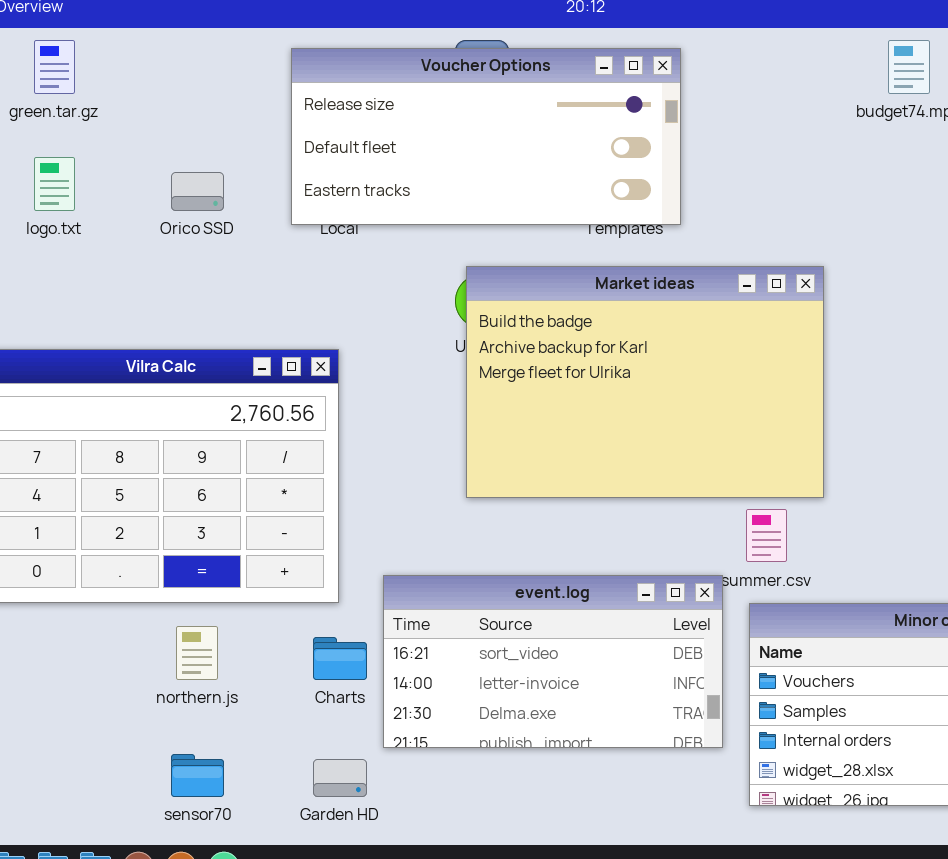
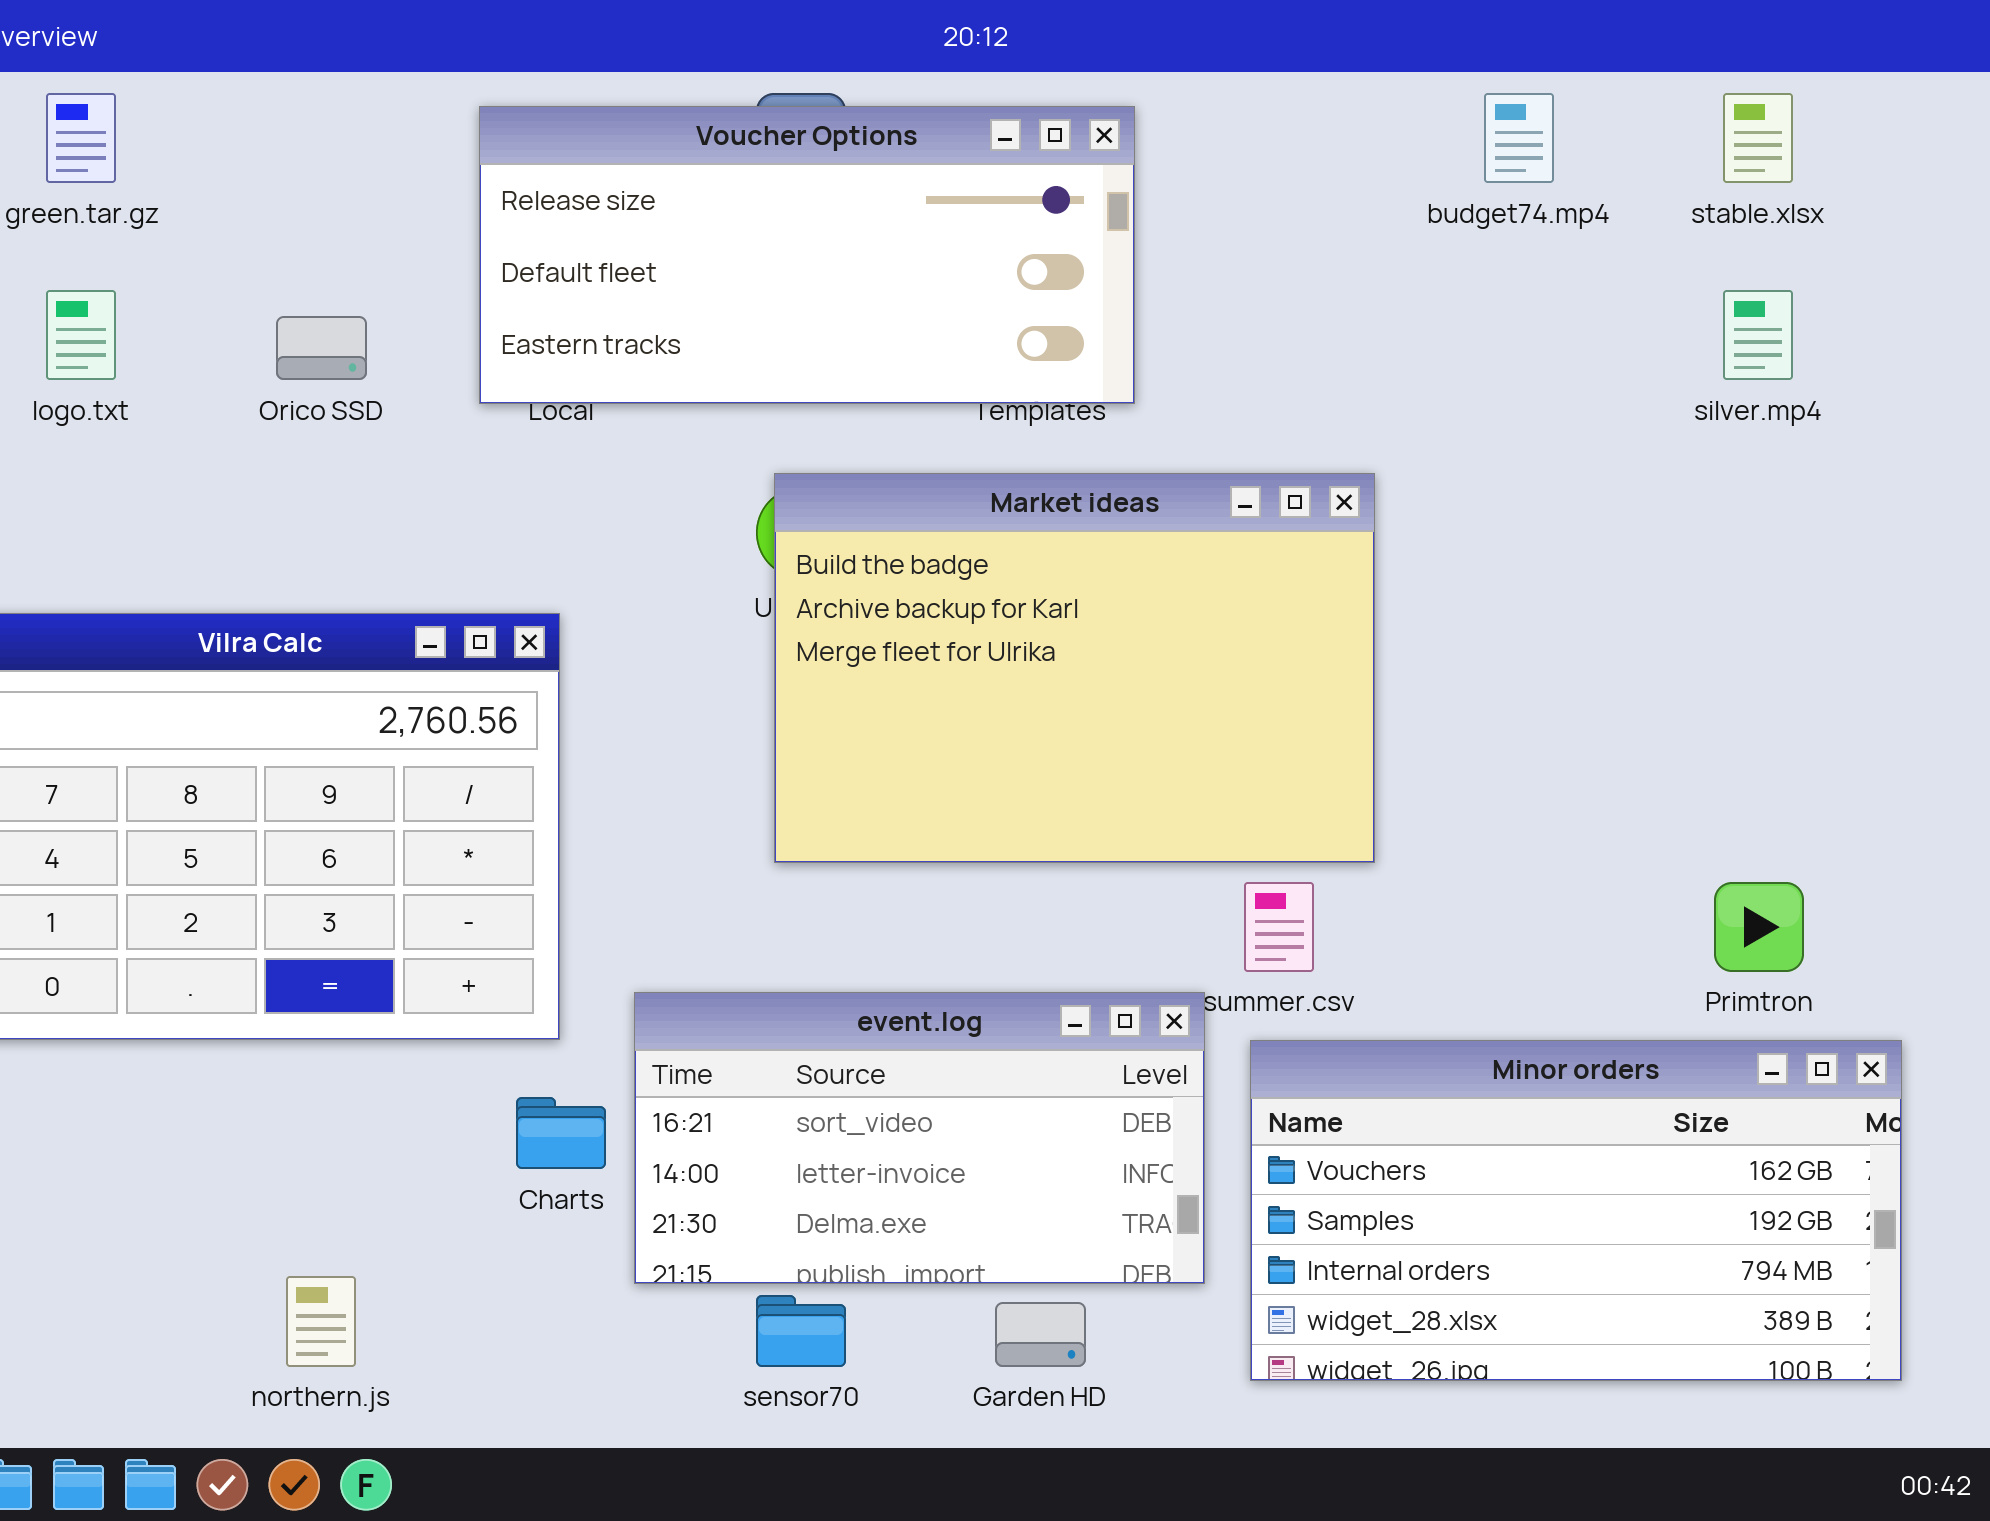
northern.js: [176,626,218,680] -> [286,1276,356,1367], moved
sensor70: [171,754,224,797] -> [756,1295,846,1367], moved
Garden HD: [313,759,367,797] -> [995,1302,1086,1367], moved

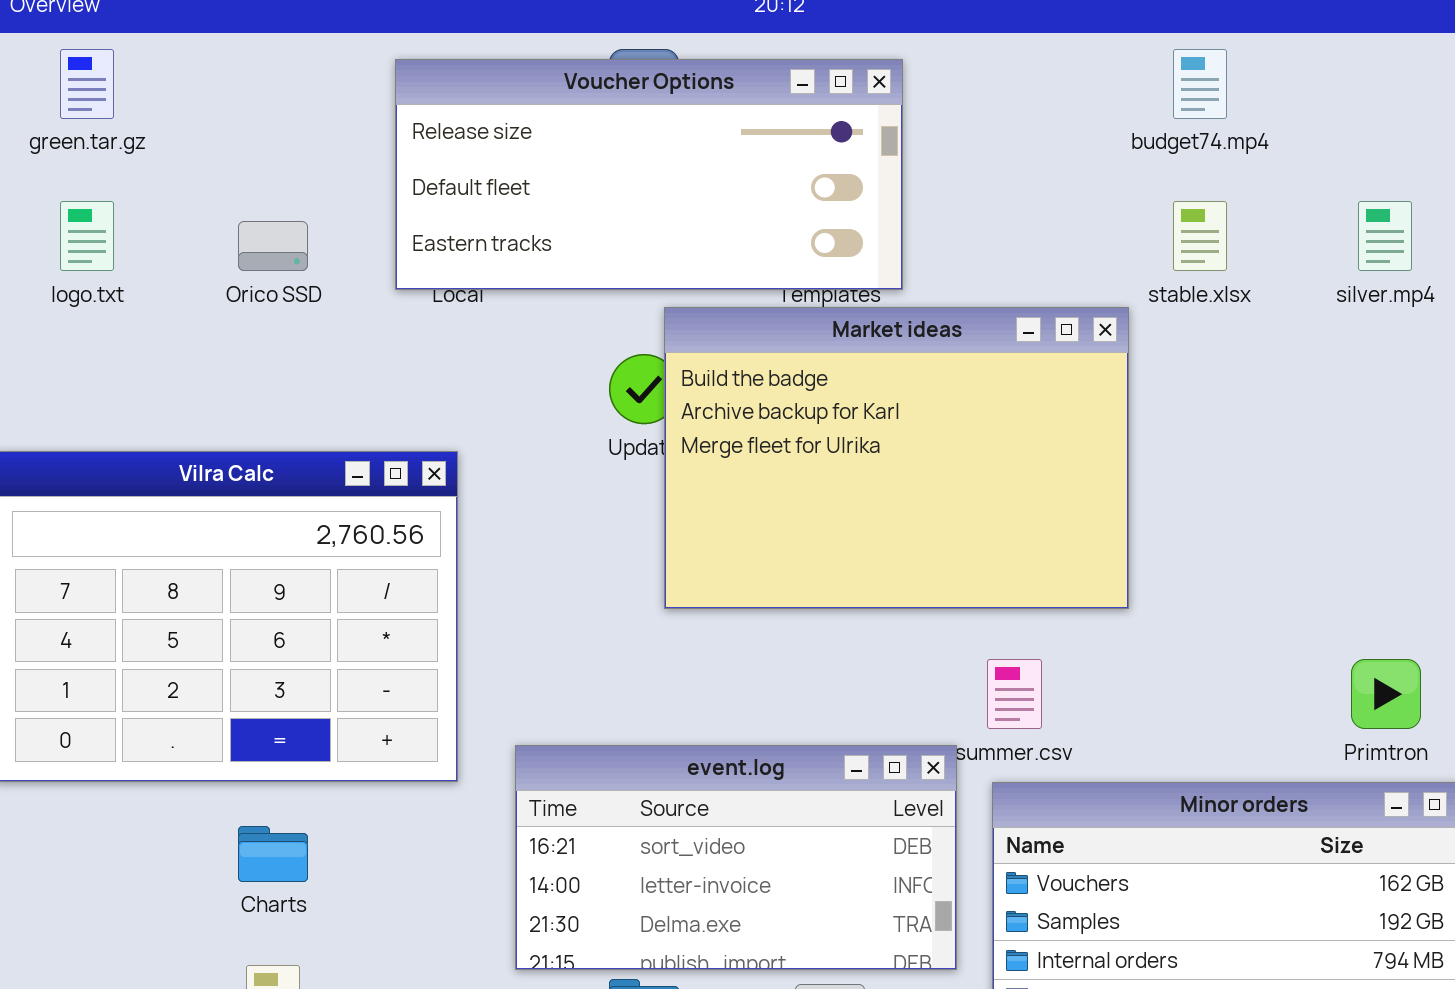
stable.xlsx: [1723,93,1793,183] -> [1173,201,1227,271], moved
Market ideas: [774,473,1375,863] -> [664,307,1129,609], moved
Charts: [516,1097,606,1169] -> [238,826,308,882], moved

